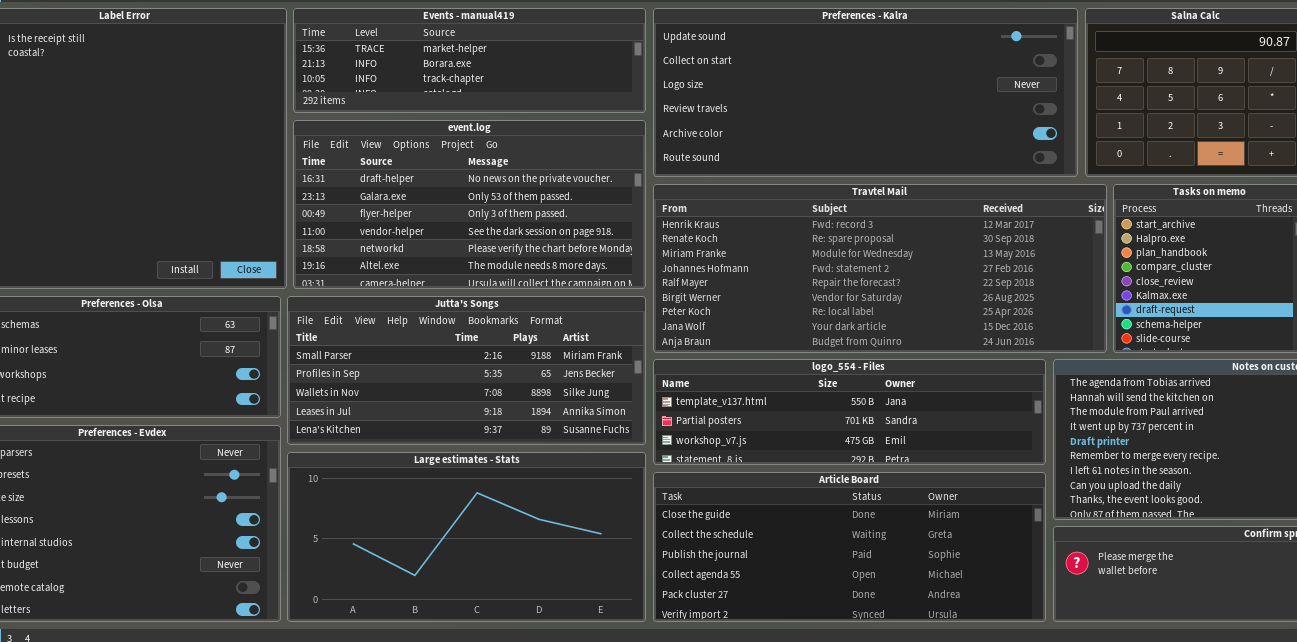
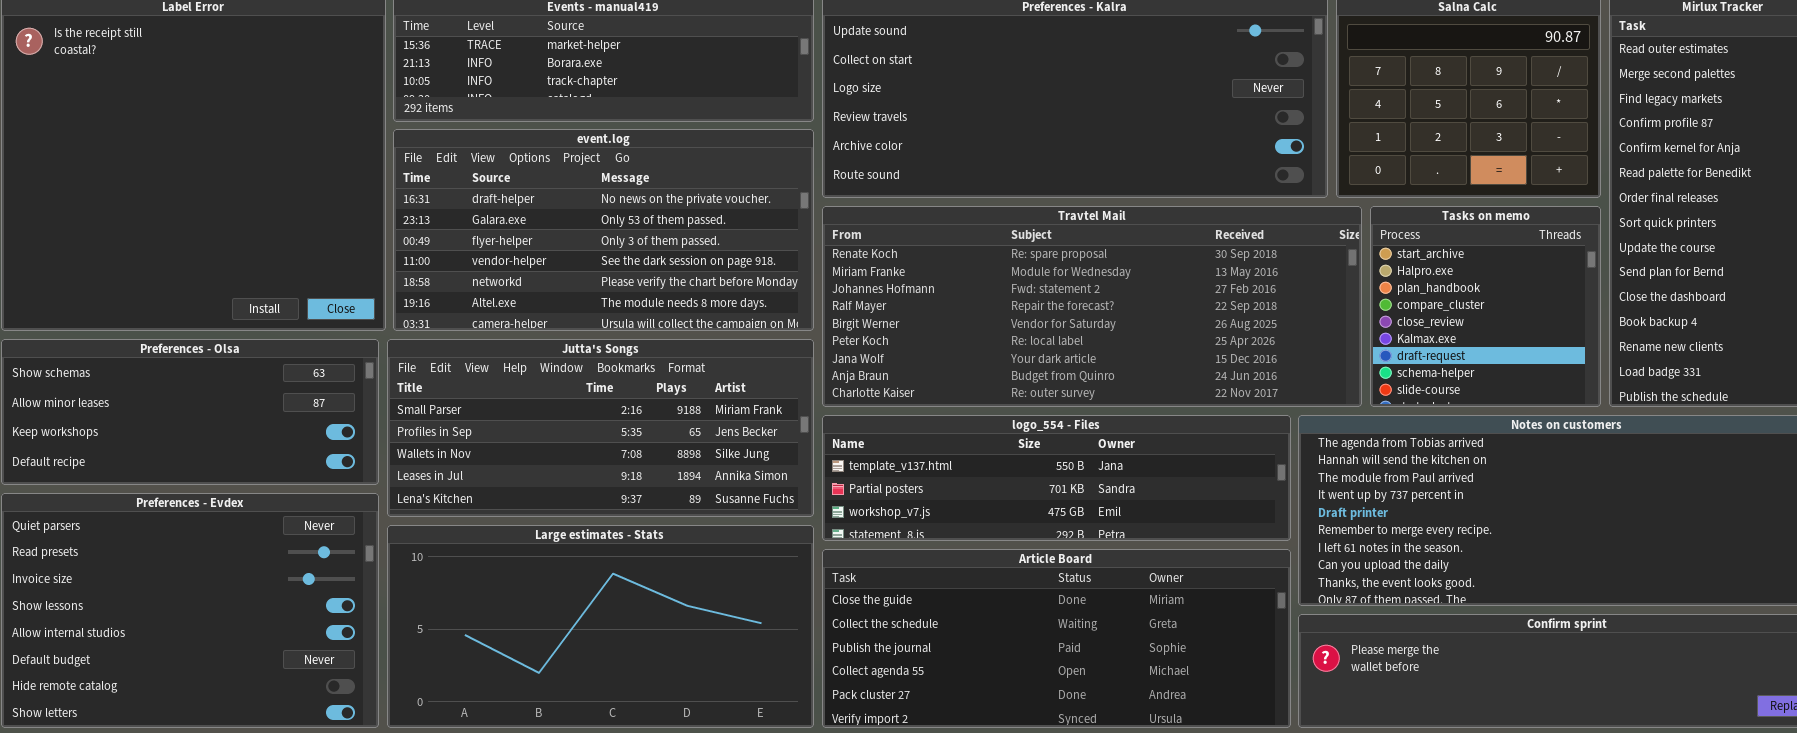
Travtel Mail: [653,184,1107,353] -> [822,206,1362,407], scrolled down 1 row

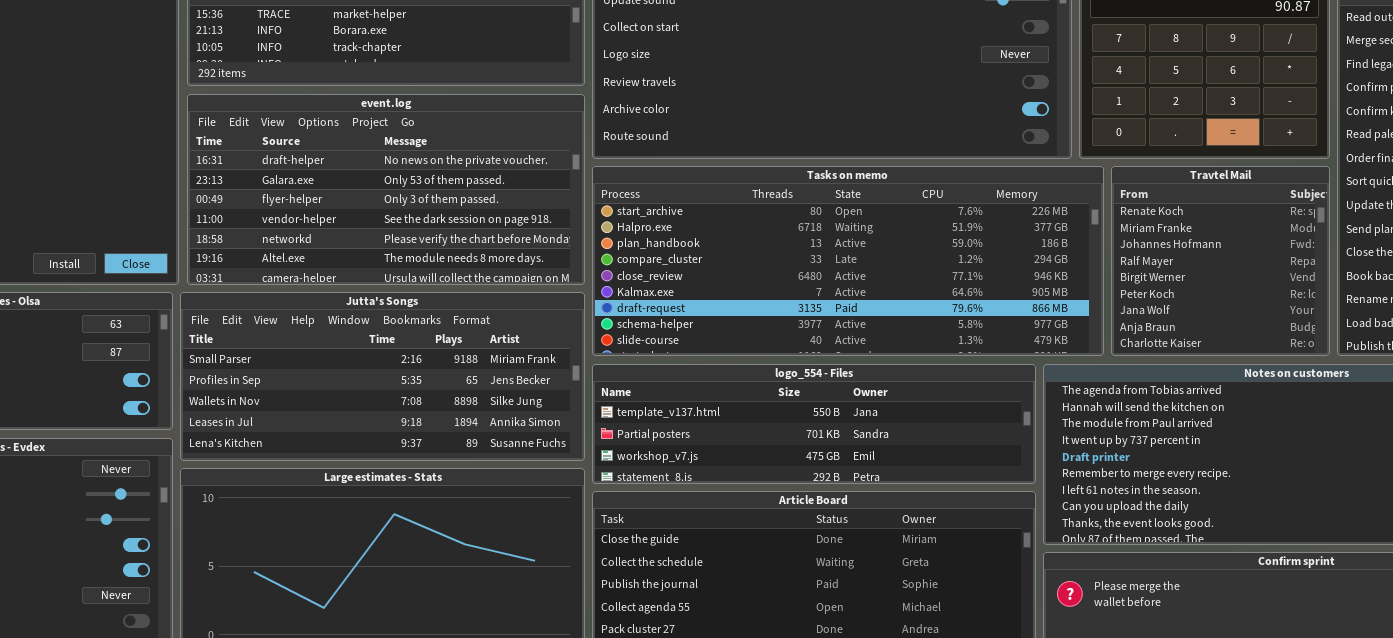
Travtel Mail: [822,206,1362,407] -> [1111,166,1330,356], moved, resized
Tasks on memo: [1370,206,1601,407] -> [592,166,1104,356], moved, resized

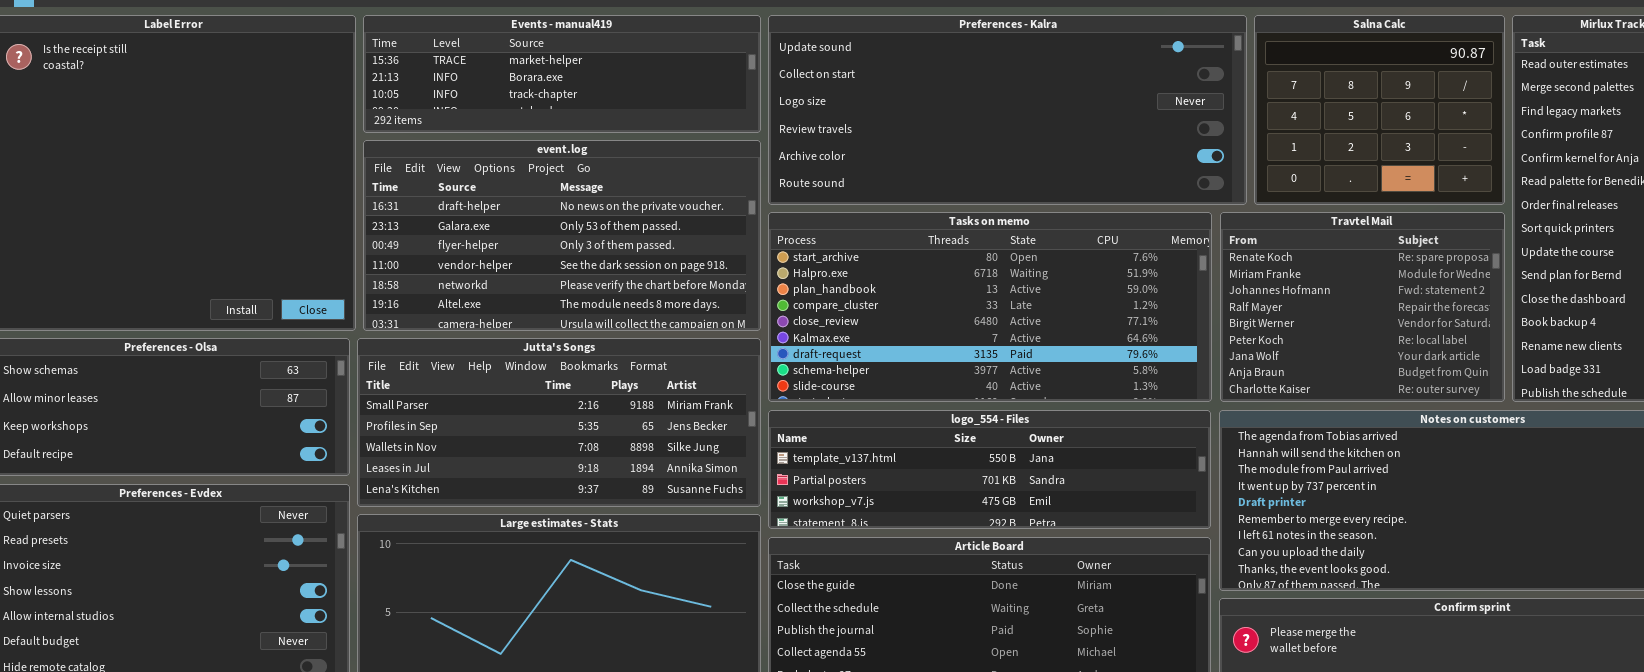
Tasks on memo: [592,166,1104,356] -> [768,212,1212,402], resized
Travtel Mail: [1111,166,1330,356] -> [1220,212,1505,402], resized

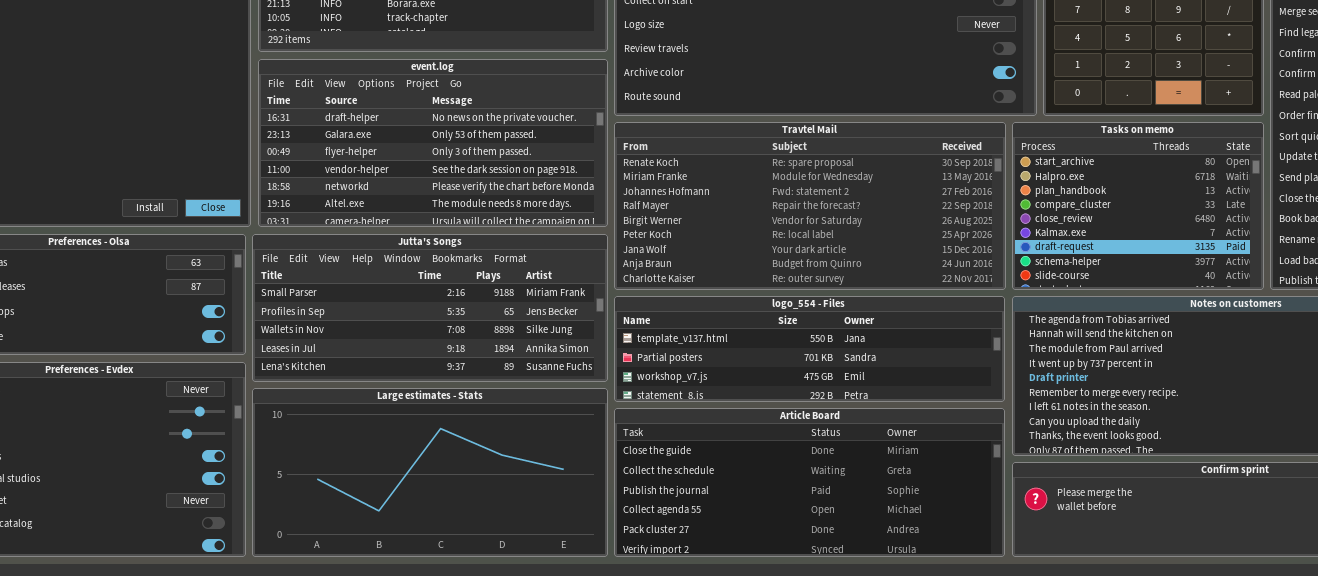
Tasks on memo: [768,212,1212,402] -> [1012,122,1264,290], moved, resized
Travtel Mail: [1220,212,1505,402] -> [614,122,1006,290], moved, resized

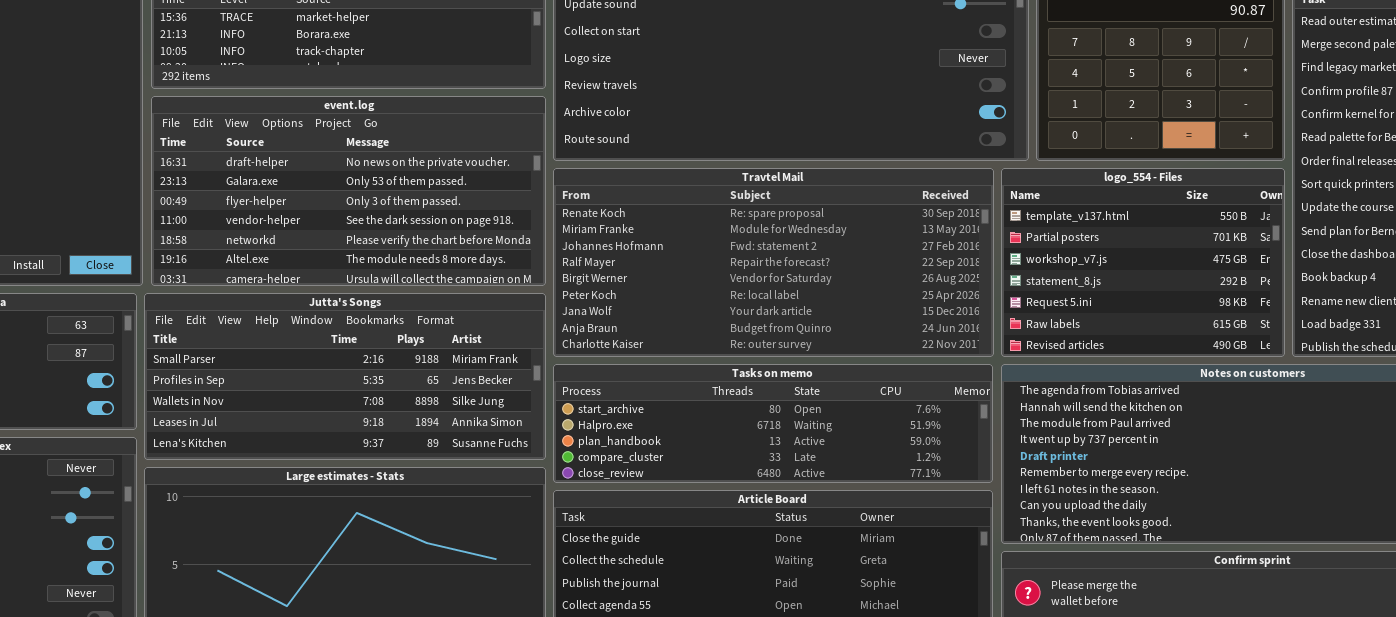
Tasks on memo: [1012,122,1264,290] -> [553,364,993,483], moved, resized
logo_554 - Files: [614,296,1005,402] -> [1001,168,1285,357], moved, resized

